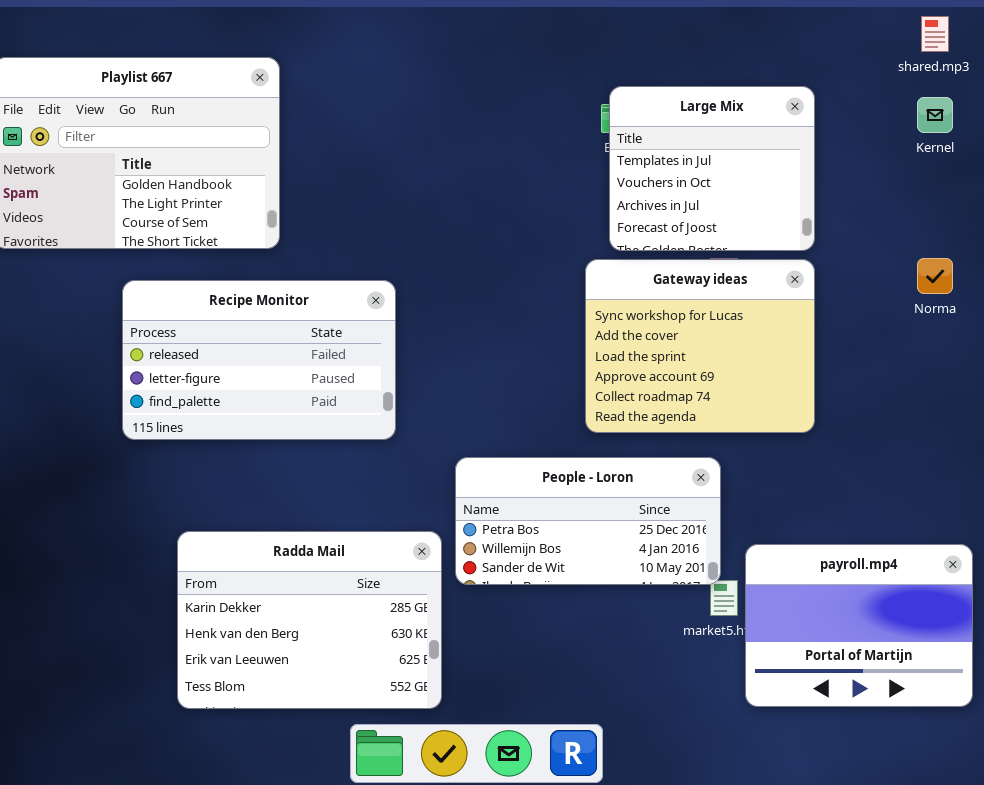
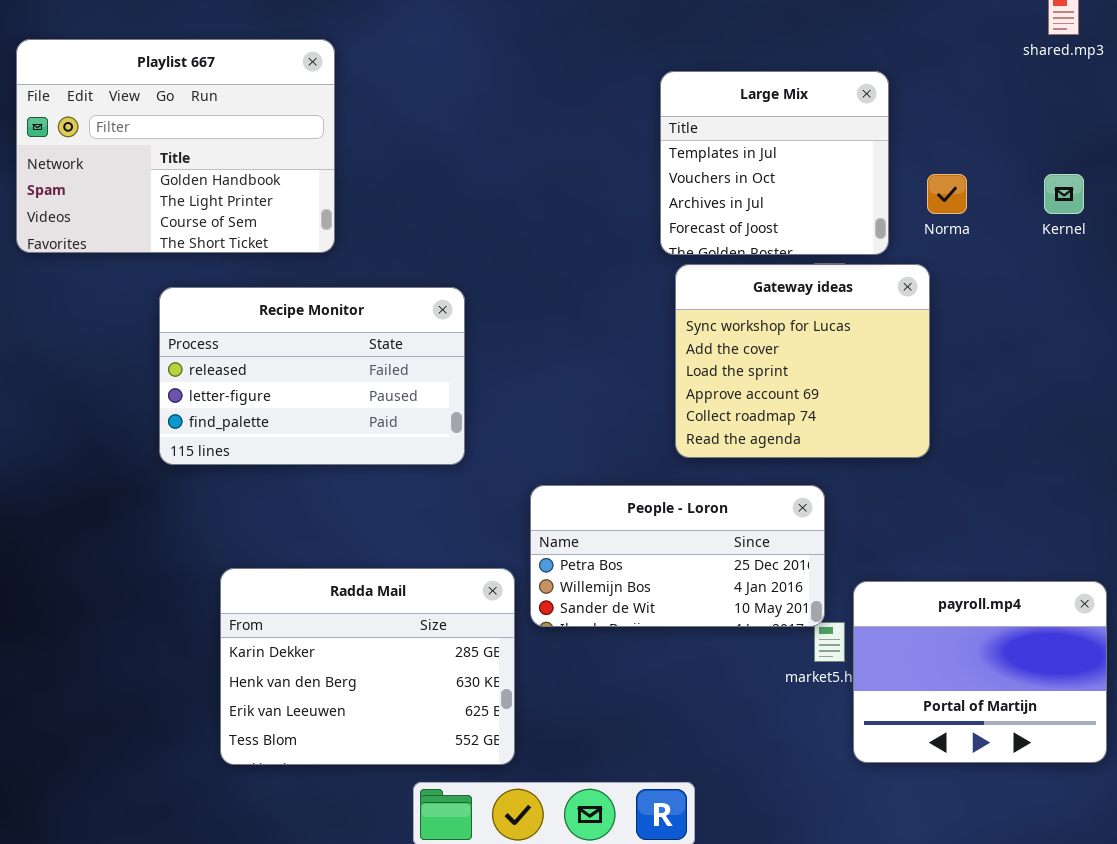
Large Mix: [609,86,815,251] -> [660,71,889,255], moved
Kernel: [917,97,953,133] -> [1044,174,1084,214], moved
Norma: [917,258,953,294] -> [927,174,967,214], moved

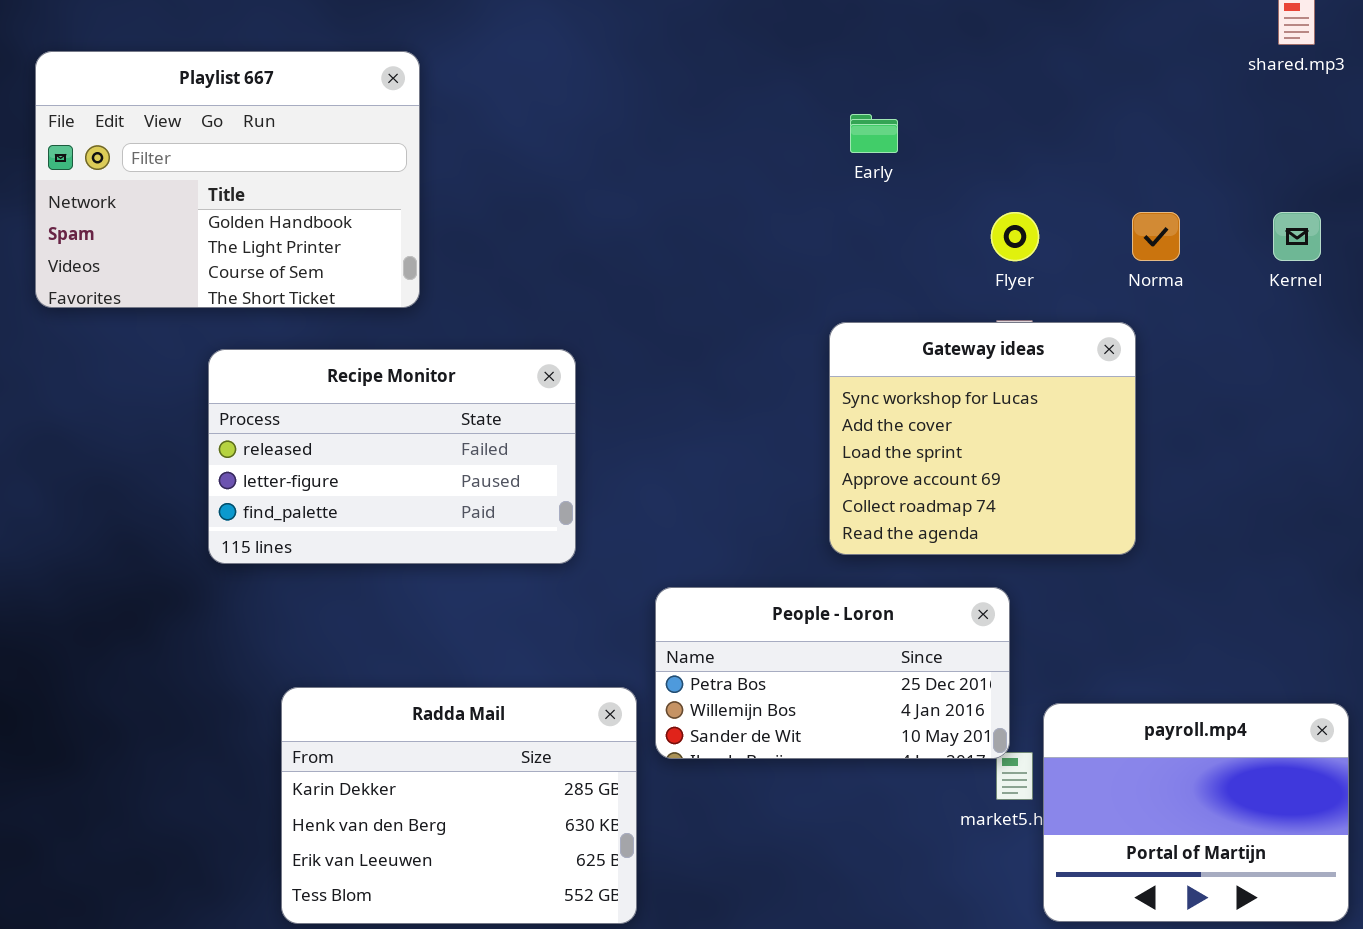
Large Mix: [660,71,889,255] -> none, closed

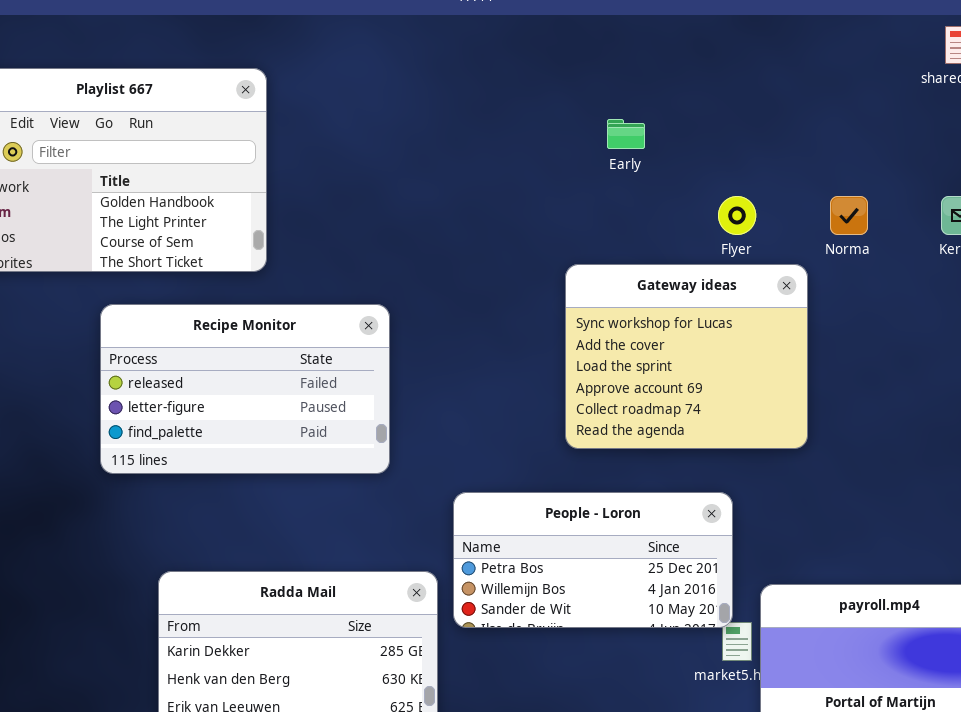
Gateway ideas: [829,322,1136,555] -> [565,264,808,449], moved

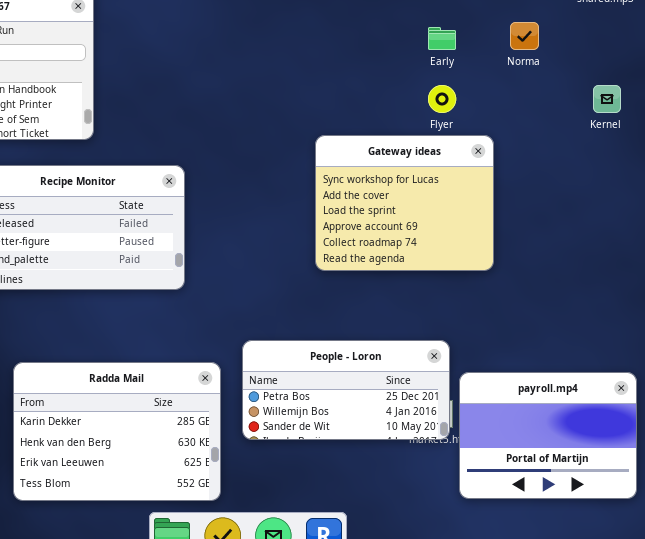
Early: [607,119,645,149] -> [428,27,456,50], moved
Norma: [830,196,868,235] -> [510,22,539,50], moved
People - Loron: [453,492,733,628] -> [242,340,450,440], moved

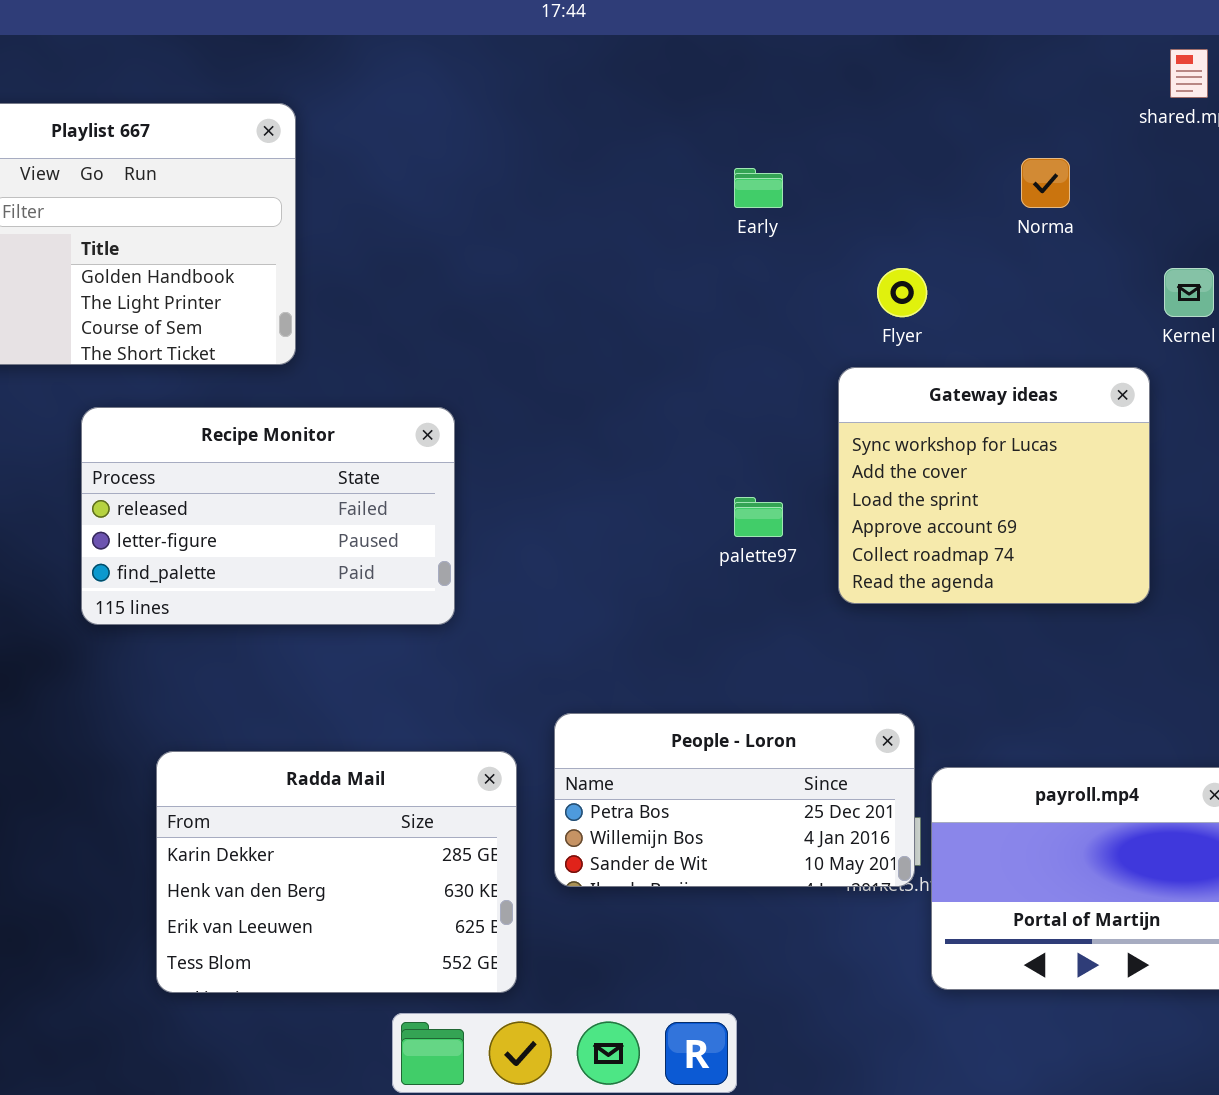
Early: [428,27,456,50] -> [734,168,783,208], moved
Gateway ideas: [315,135,494,271] -> [838,367,1150,604], moved

